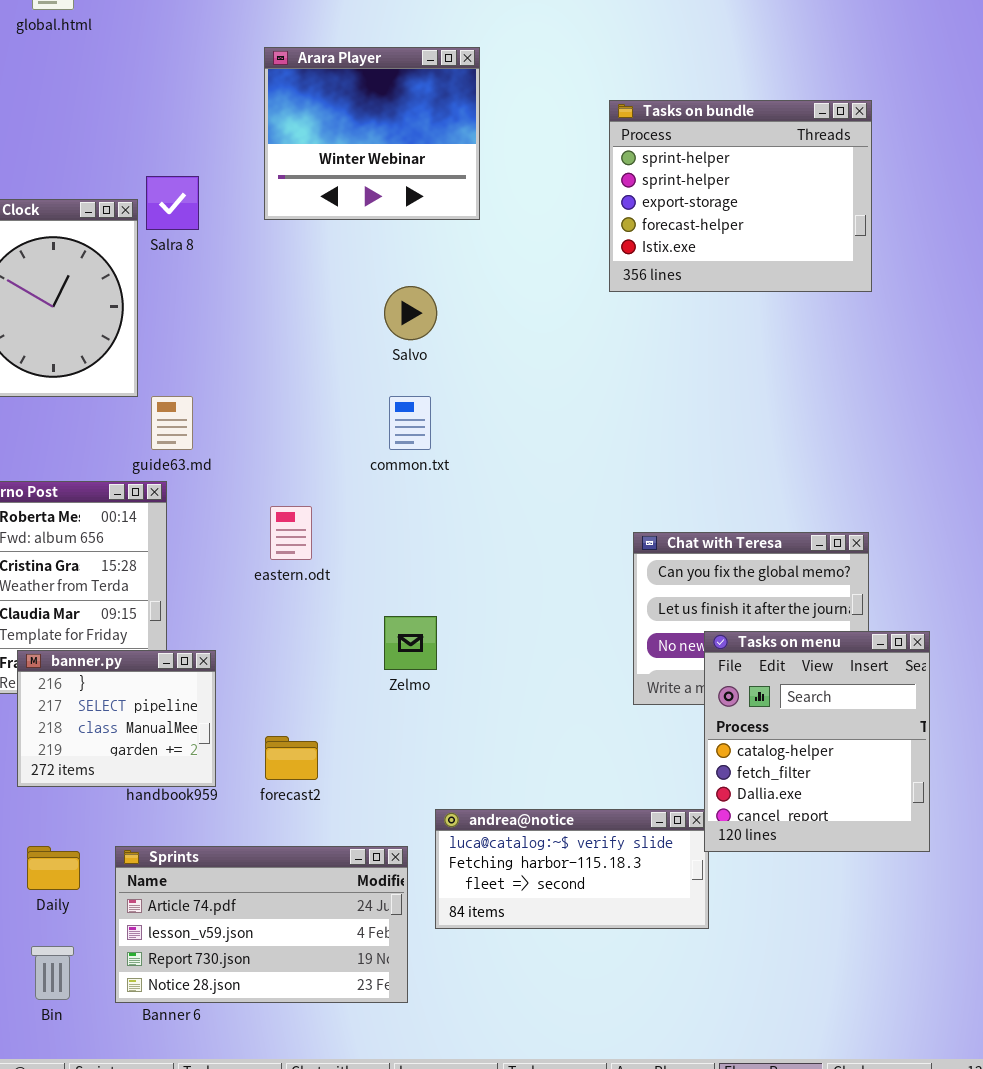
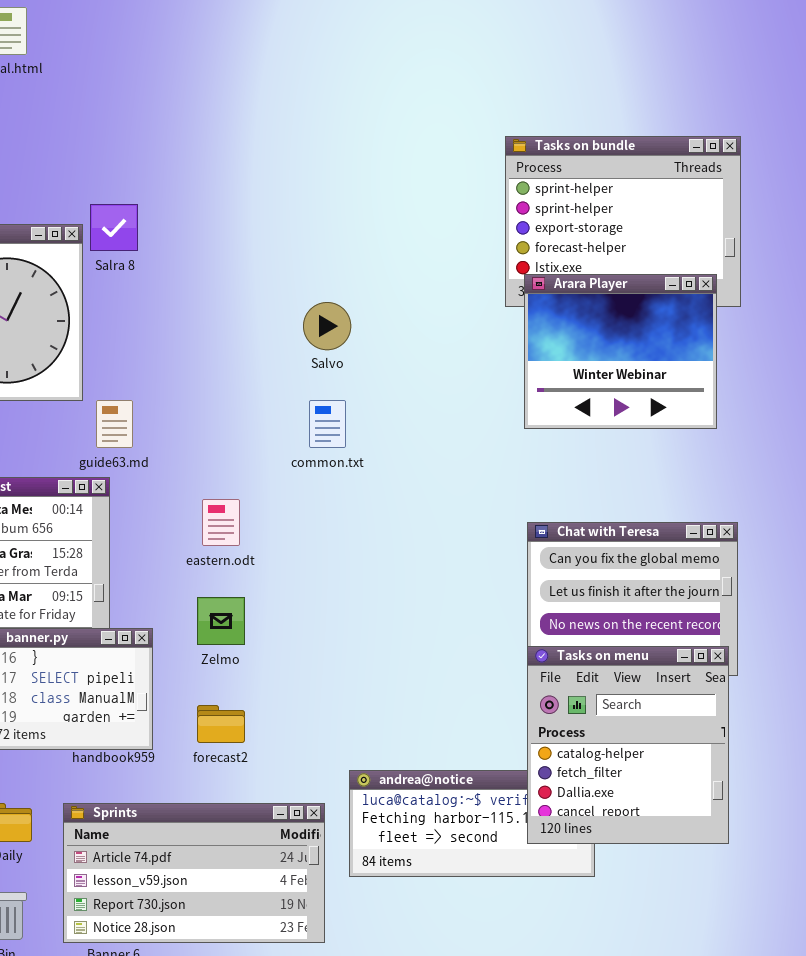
Arara Player: [264,47,480,220] -> [524,274,717,429], moved
Zelmo: [384,616,437,670] -> [197,597,245,645], moved
Tasks on menu: [704,631,930,852] -> [527,646,729,844], moved

